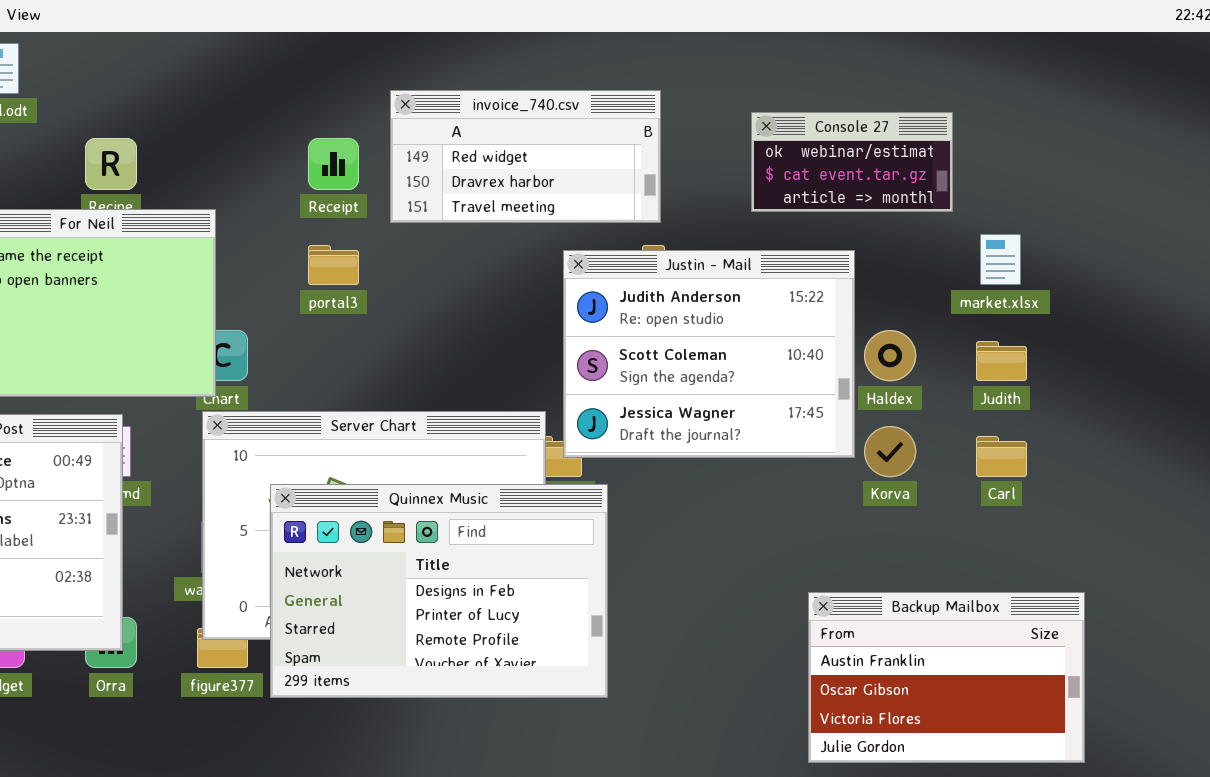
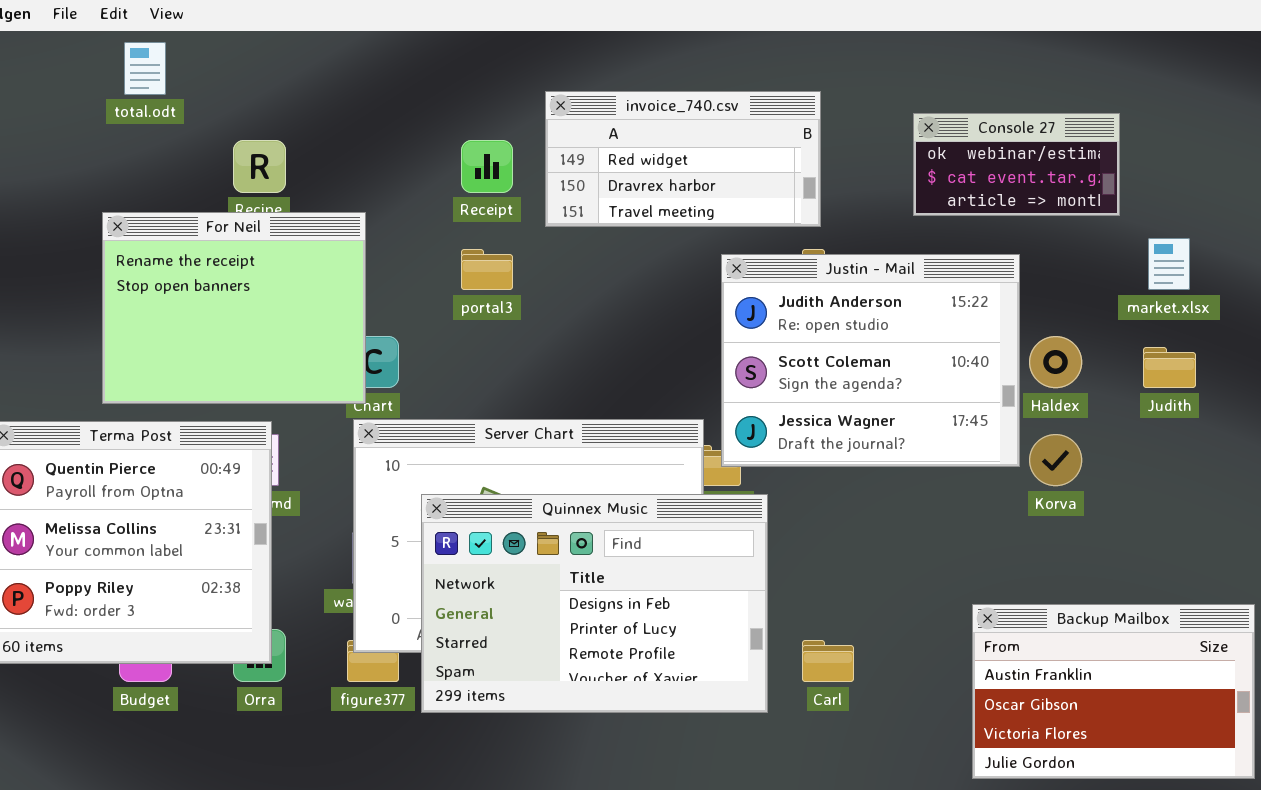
Carl: [976,436,1027,477] -> [802,640,854,682], moved

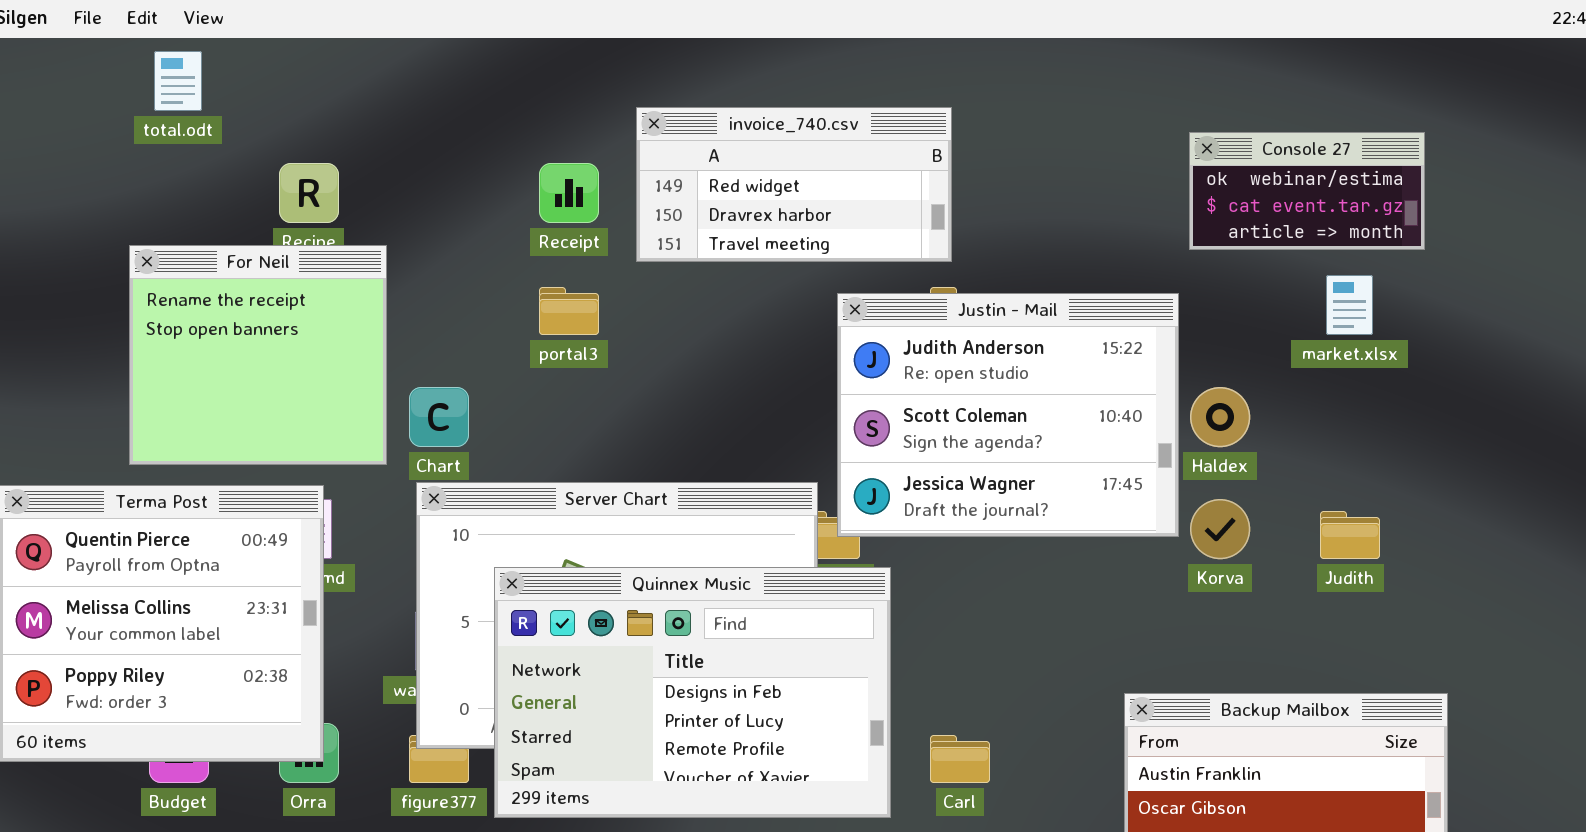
Console 27: [913,113,1120,216] -> [1189,132,1425,250], moved
For Neil: [102,212,366,404] -> [129,245,387,465], resized
Judith: [1143,347,1196,388] -> [1320,511,1380,559], moved

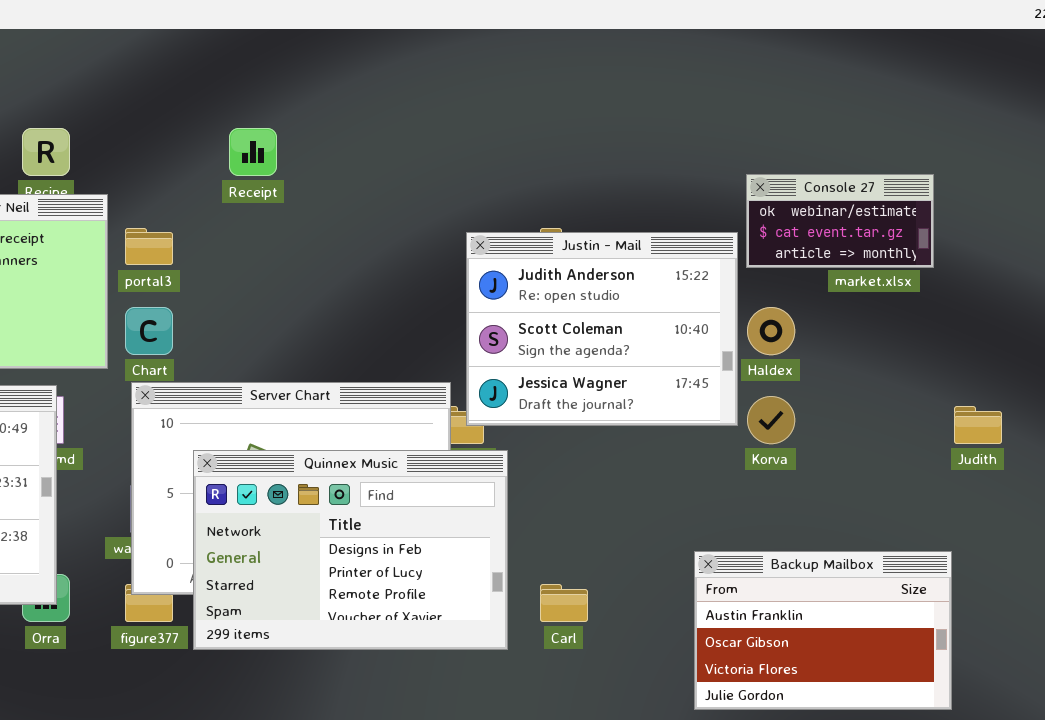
invoice_740.csv: [636,107,952,262] -> none, closed
Console 27: [1189,132,1425,250] -> [746,174,934,268], moved
portal3: [539,287,599,335] -> [125,228,173,265], moved
Judith: [1320,511,1380,559] -> [954,406,1002,444], moved

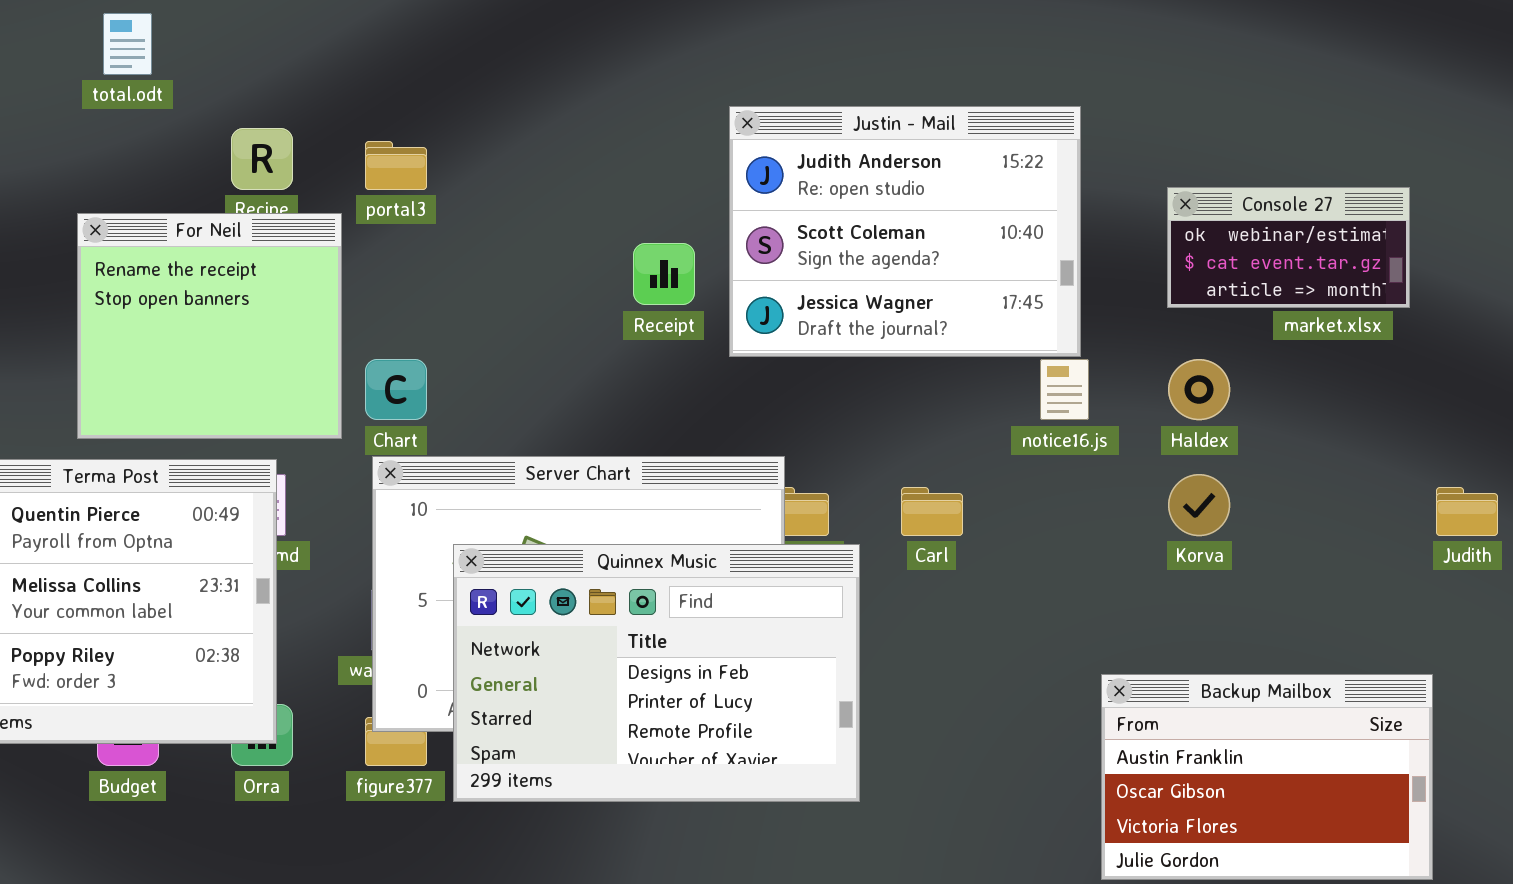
Receipt: [229,128,277,176] -> [633,243,695,305], moved
portal3: [125,228,173,265] -> [365,141,427,190], moved
Justin - Mail: [466,232,738,426] -> [729,106,1081,357], moved
Carl: [540,584,588,622] -> [901,487,963,536], moved

